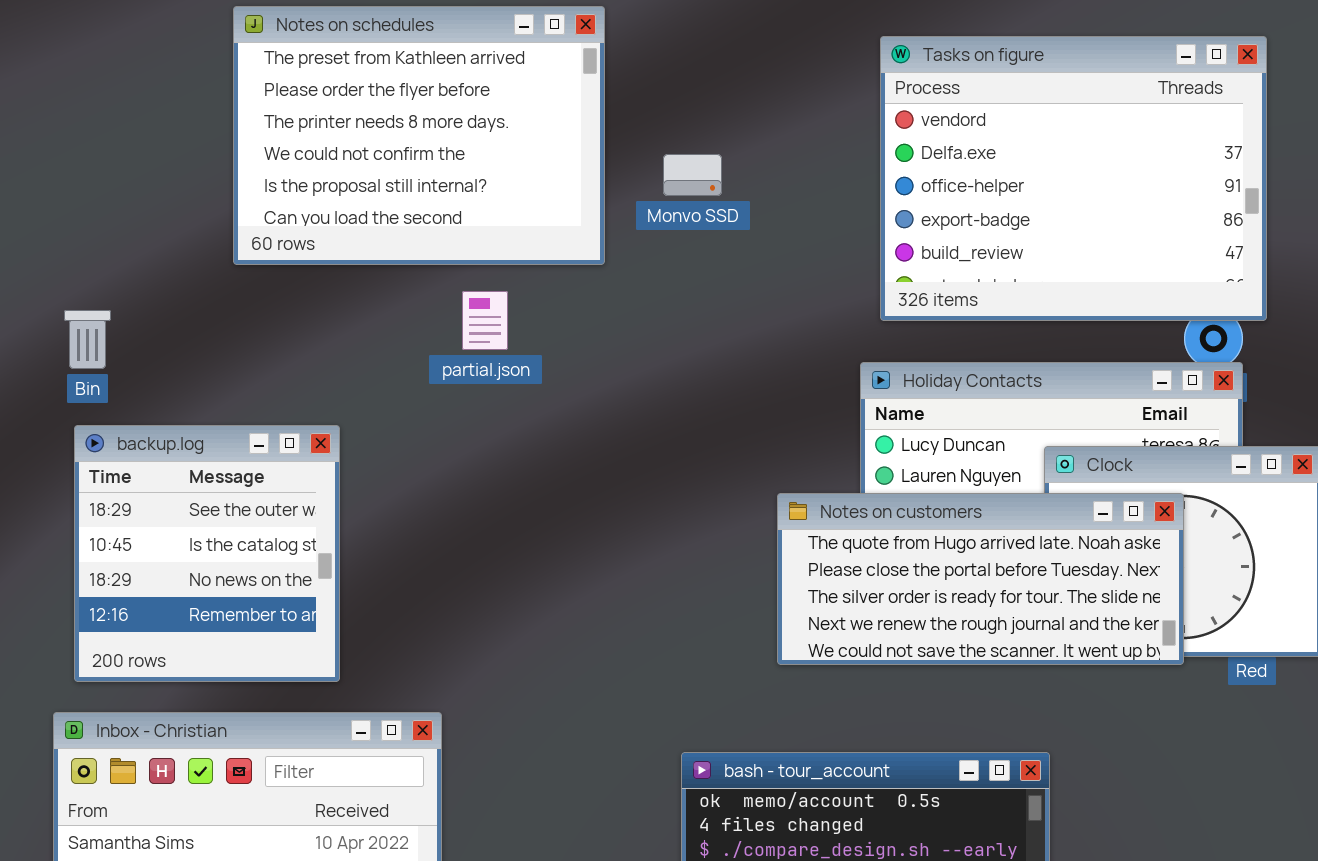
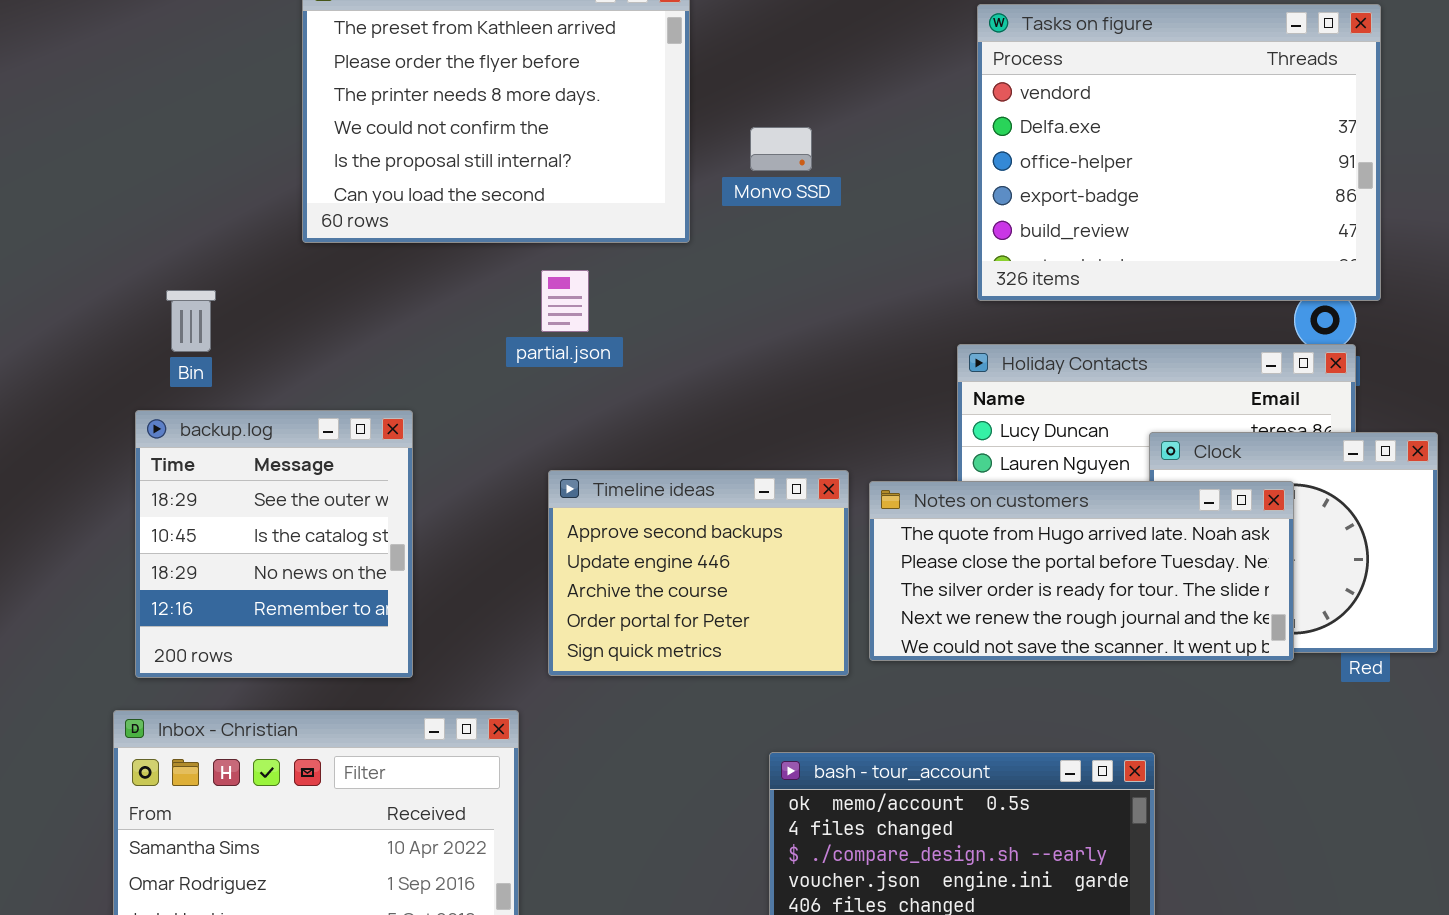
Bin: [64,310,111,369] -> [166,290,216,352], moved
Timeline ideas: none -> [548,470,849,676], opened

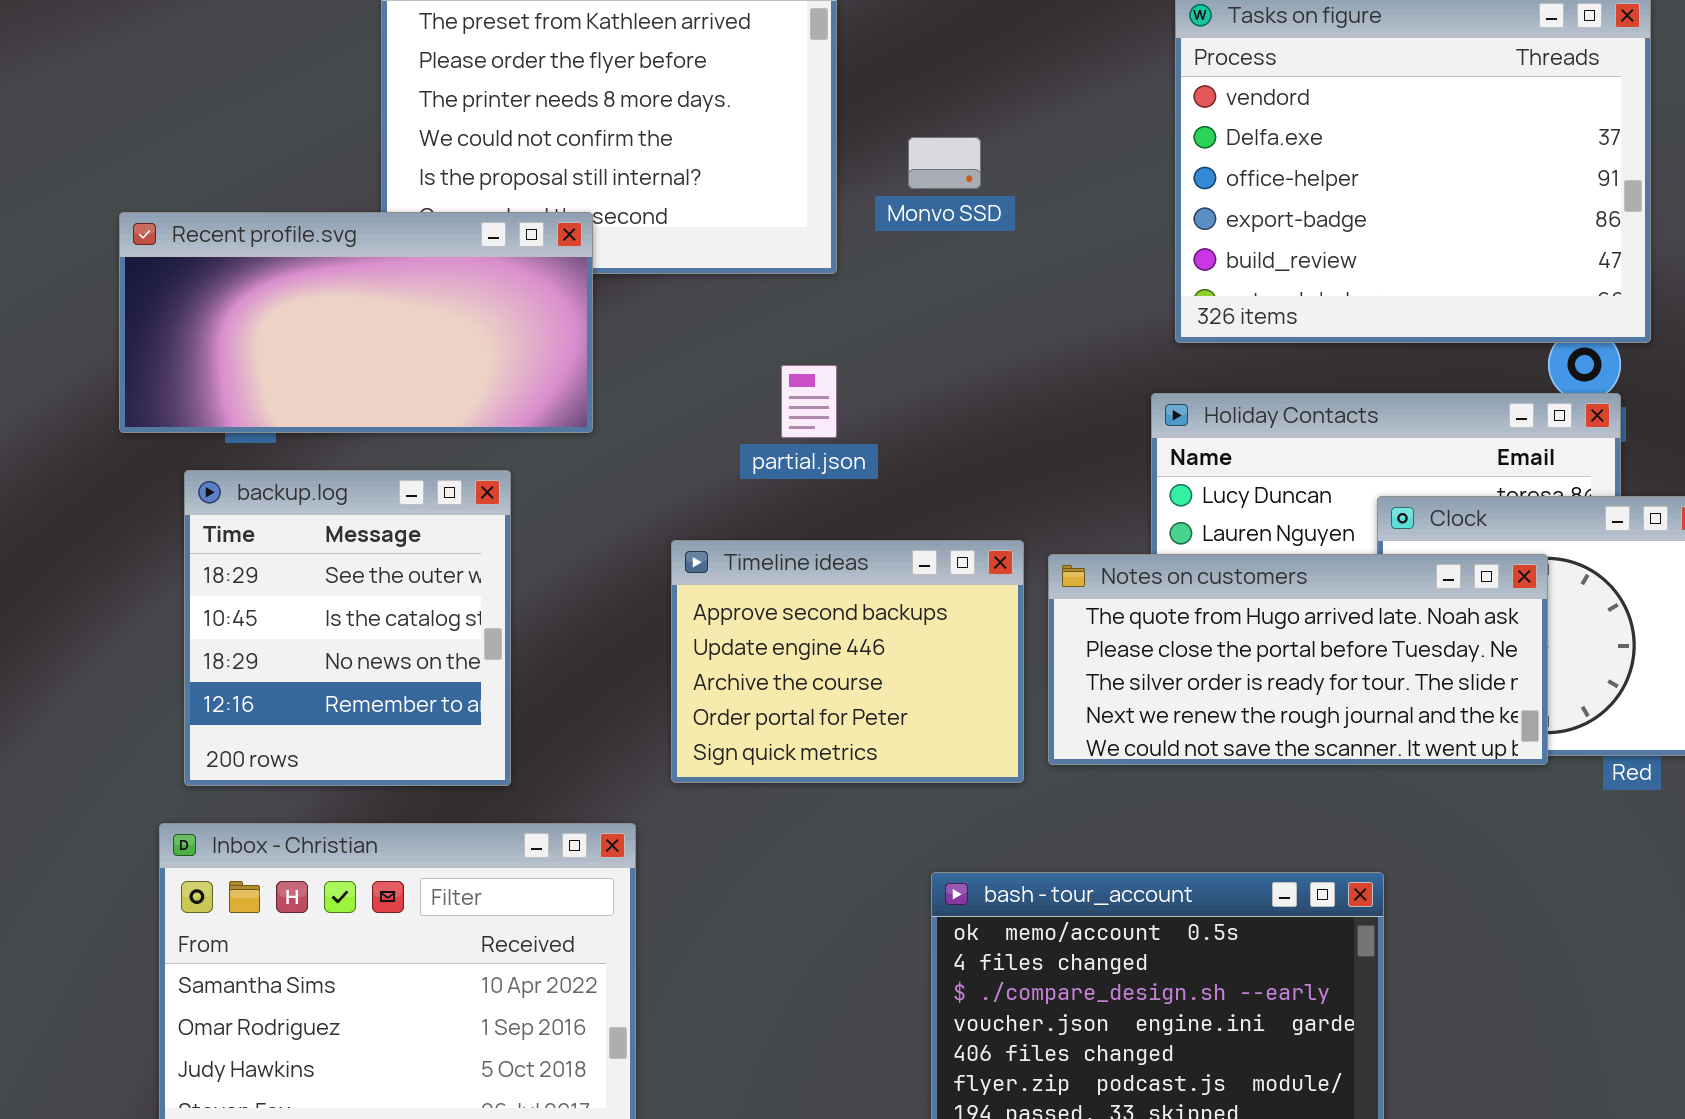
Recent profile.svg: none -> [119,212,593,433], opened
partial.json: [541,270,589,332] -> [781,365,837,438], moved

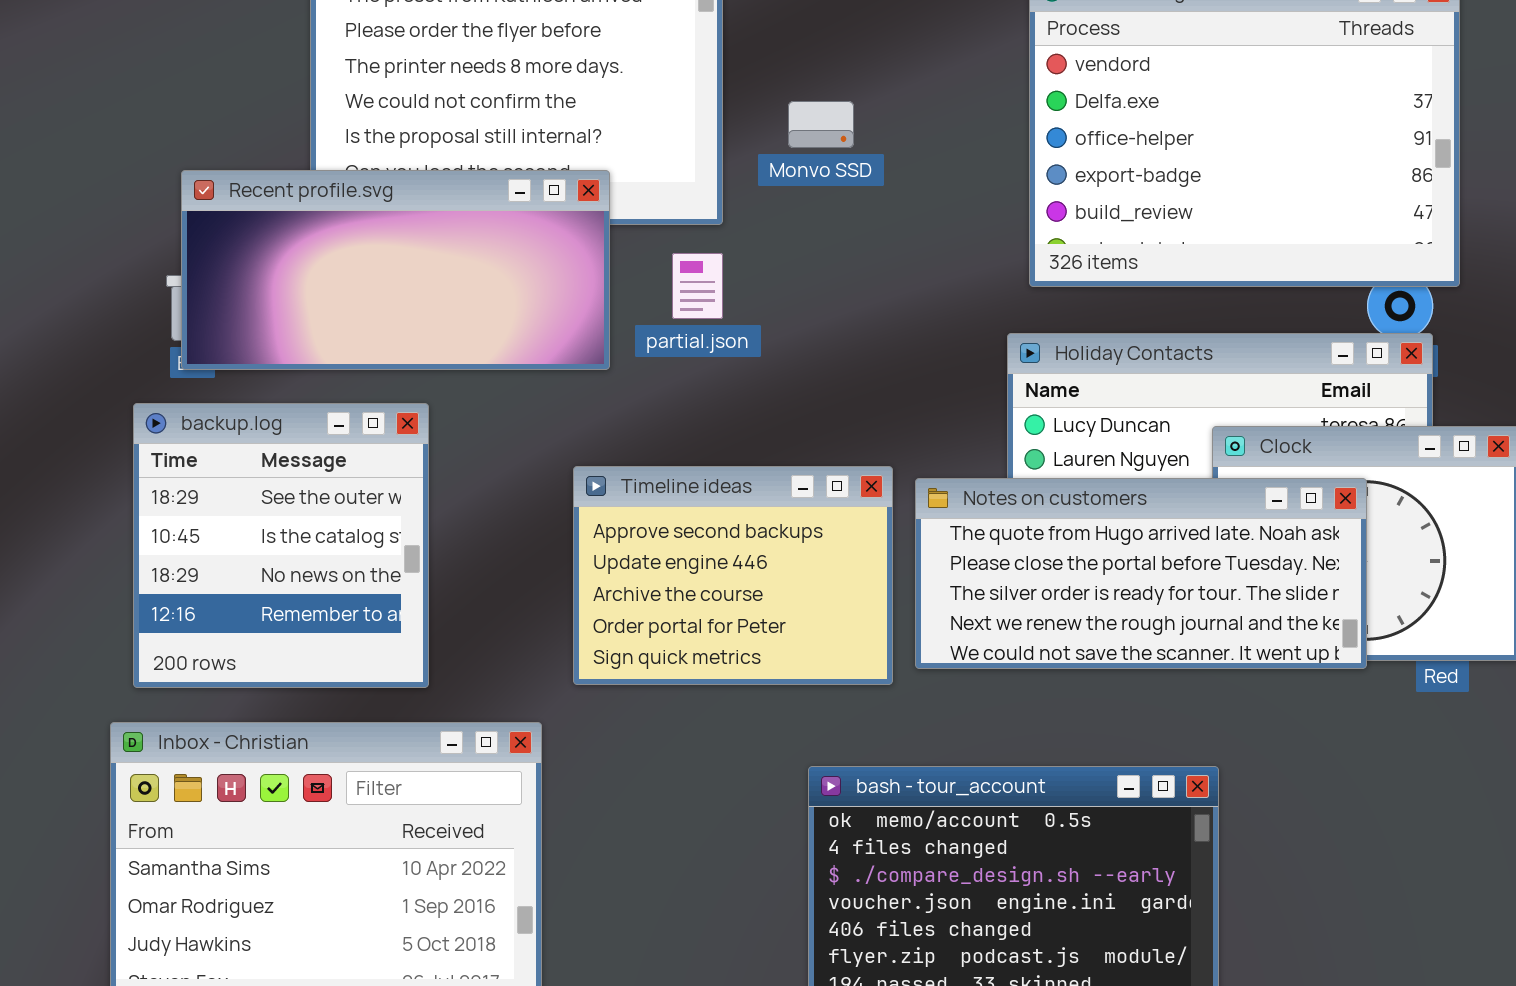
Recent profile.svg: [119,212,593,433] -> [181,170,610,370], moved
partial.json: [781,365,837,438] -> [672,253,723,319], moved

